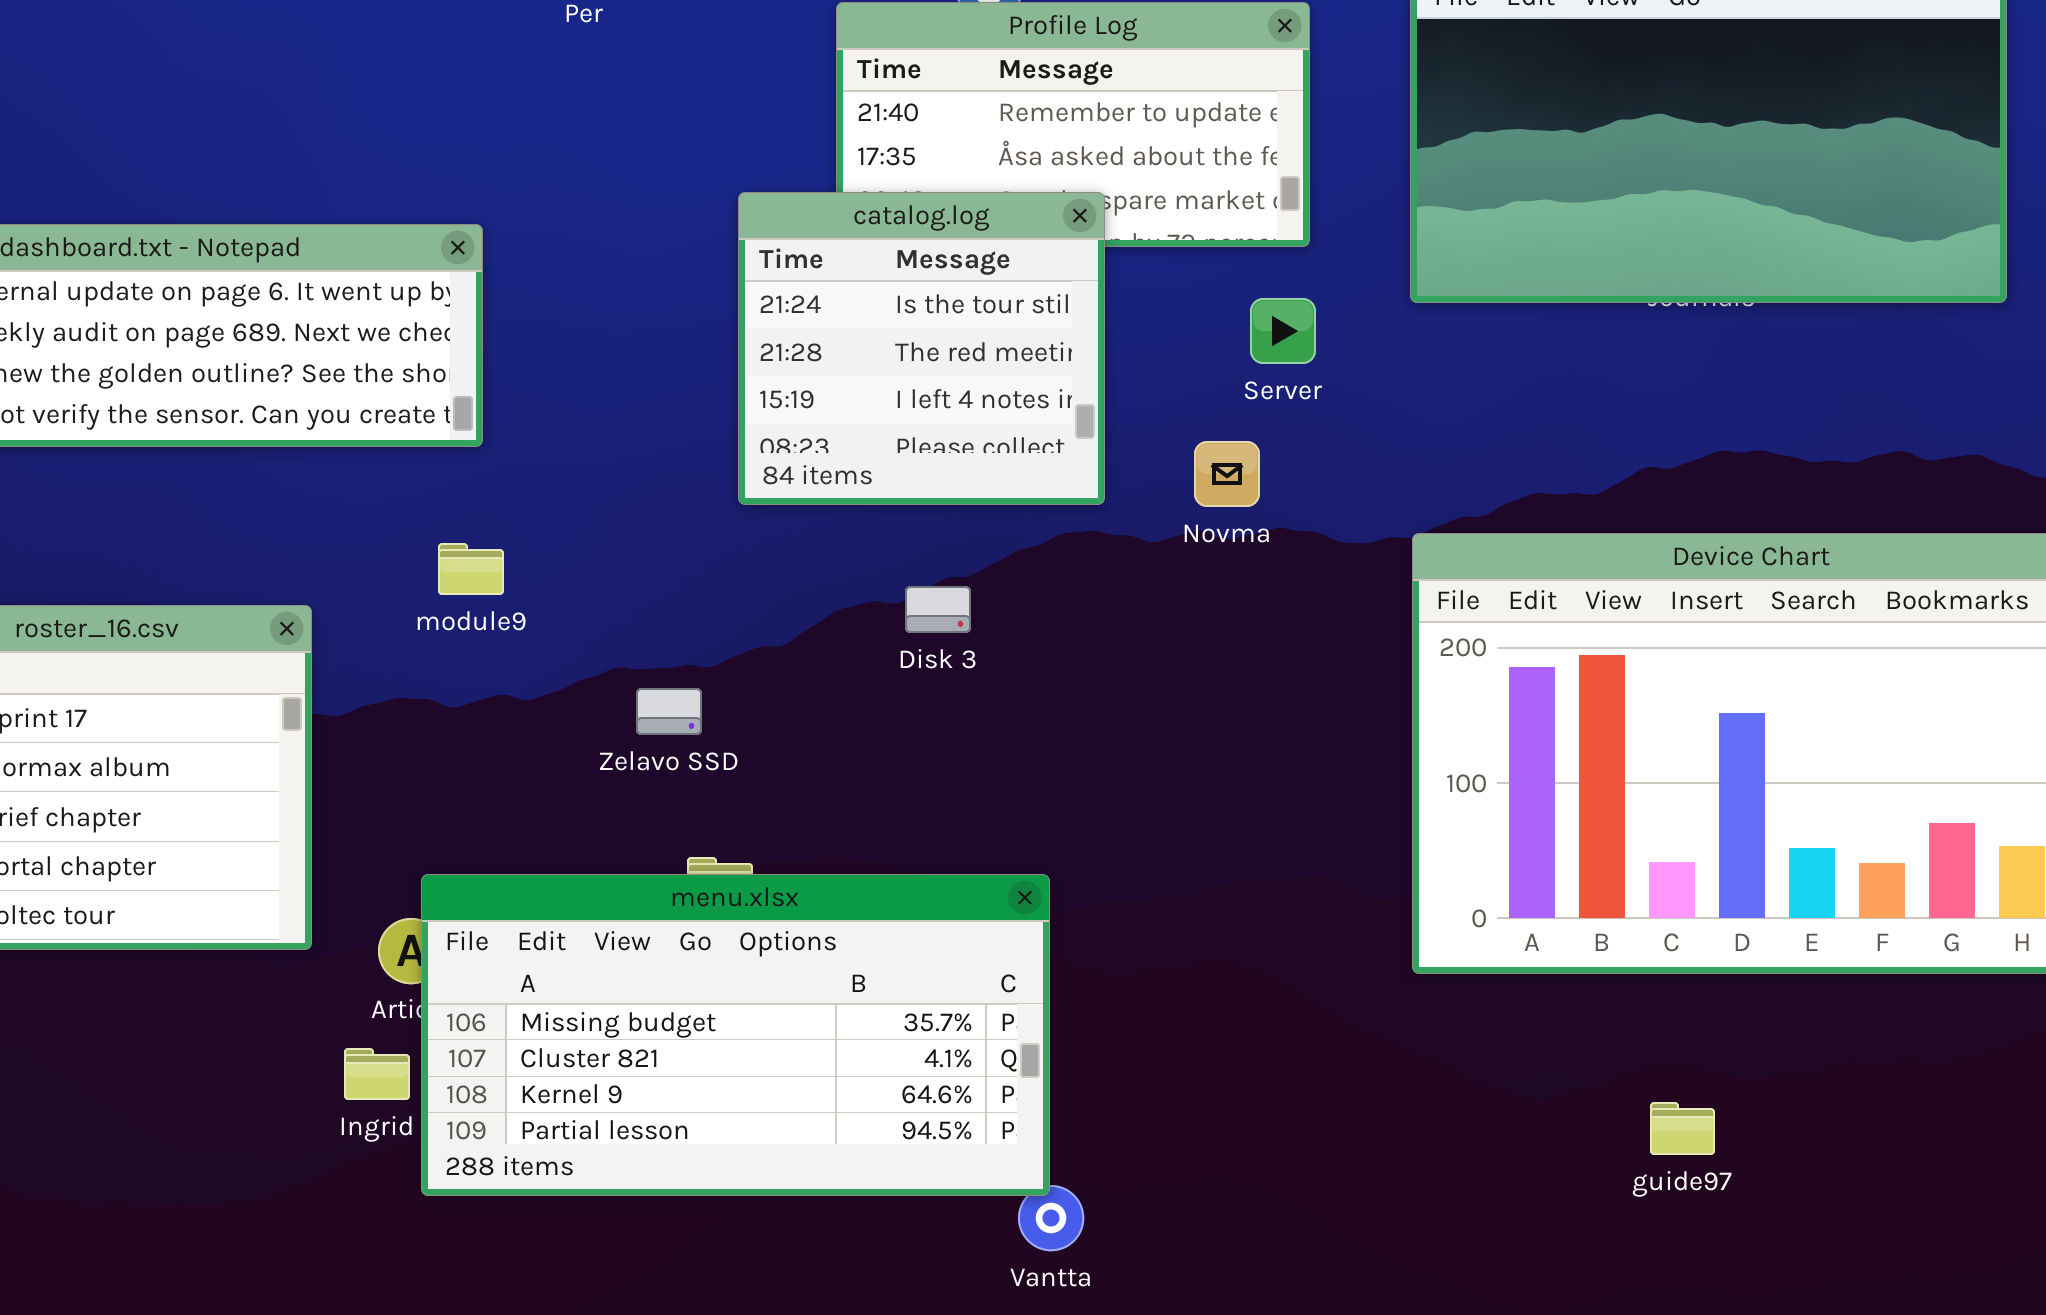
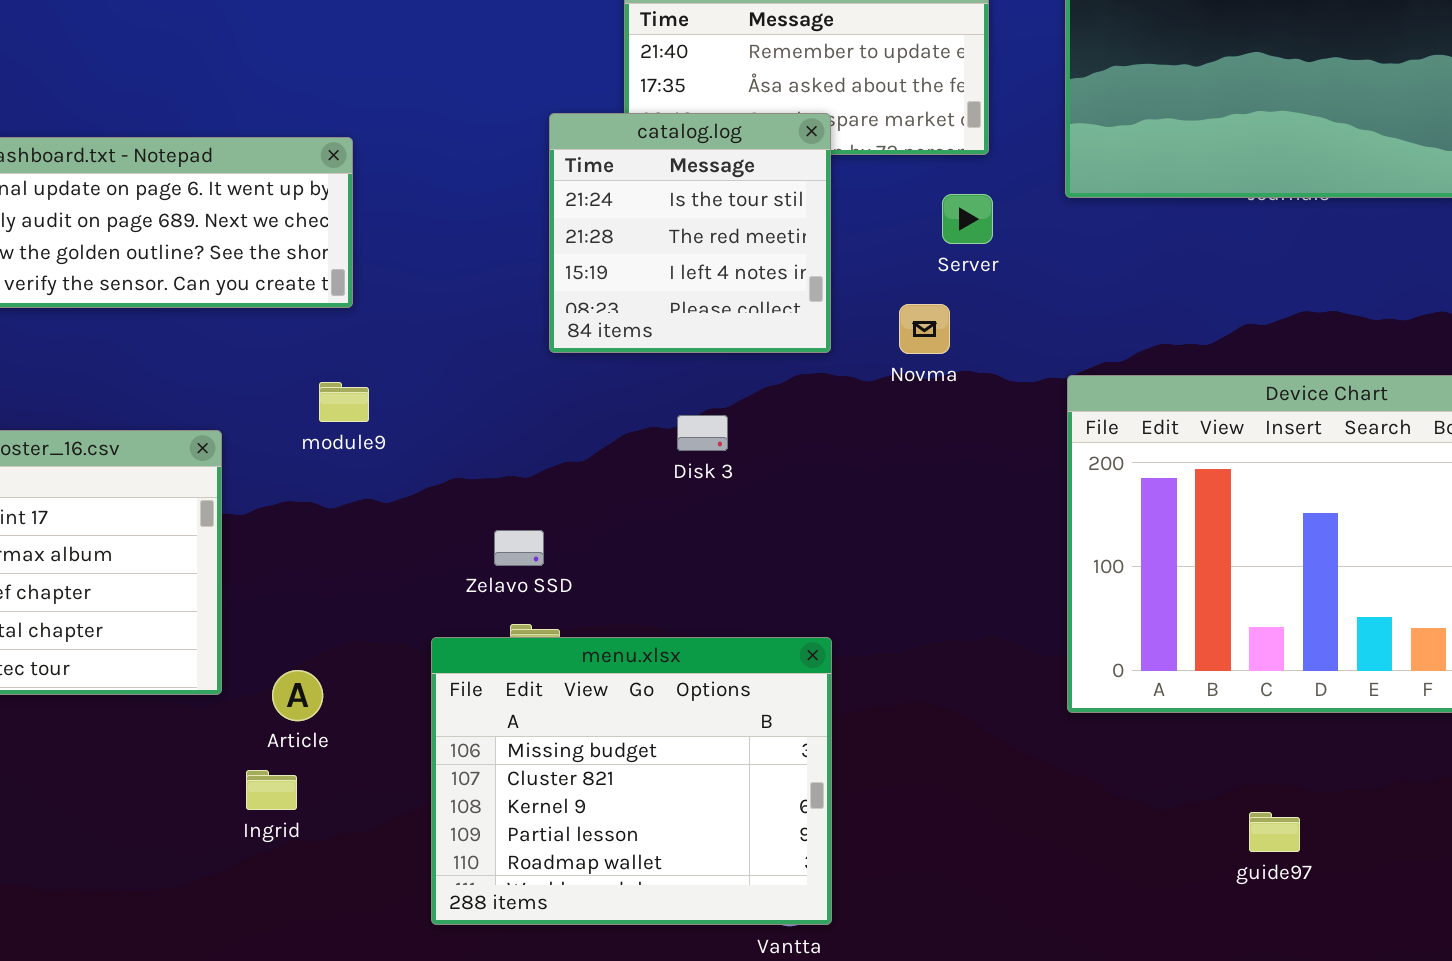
Zelavo SSD: [636,688,702,735] -> [494,530,544,566], moved
menu.xlsx: [421,874,1050,1196] -> [431,637,832,925], moved, resized

